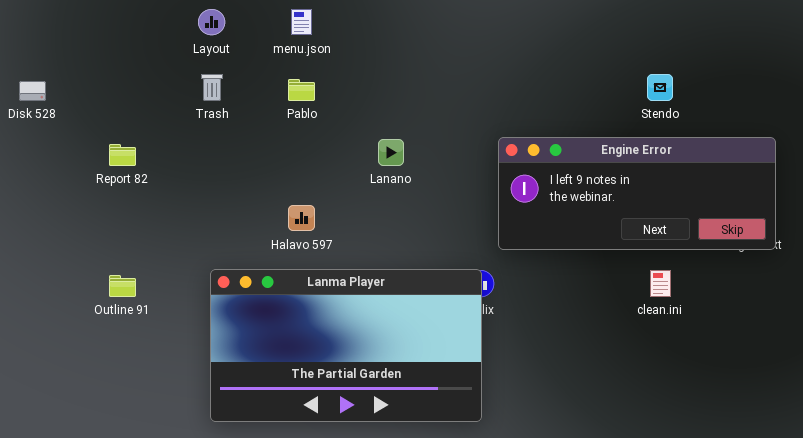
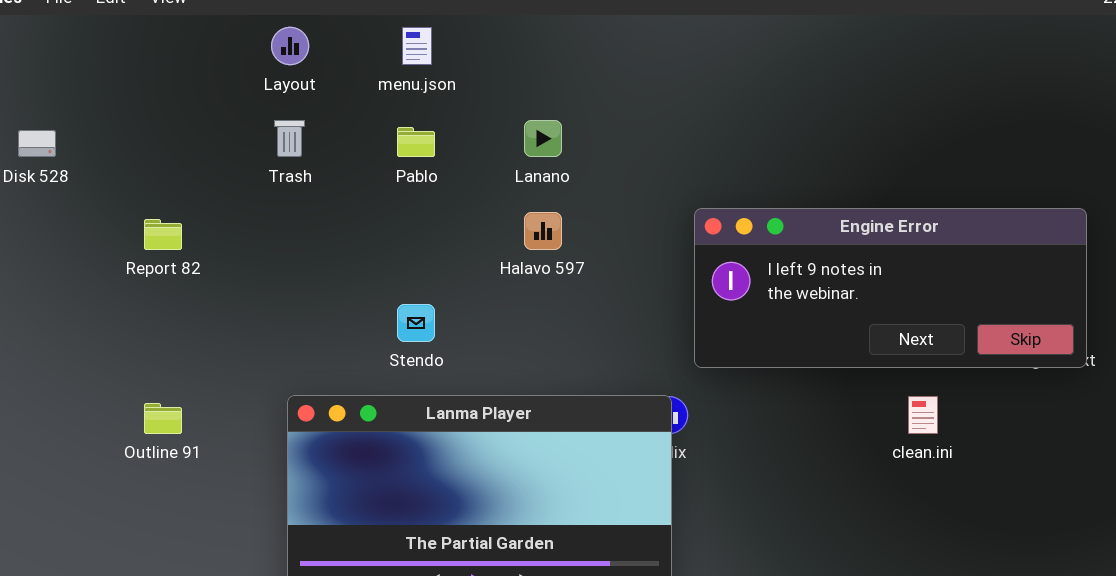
Stendo: [647,74,673,101] -> [397,304,435,342], moved
Lanano: [378,139,404,166] -> [524,120,562,157], moved
Halavo 597: [288,205,315,231] -> [524,212,562,250], moved

